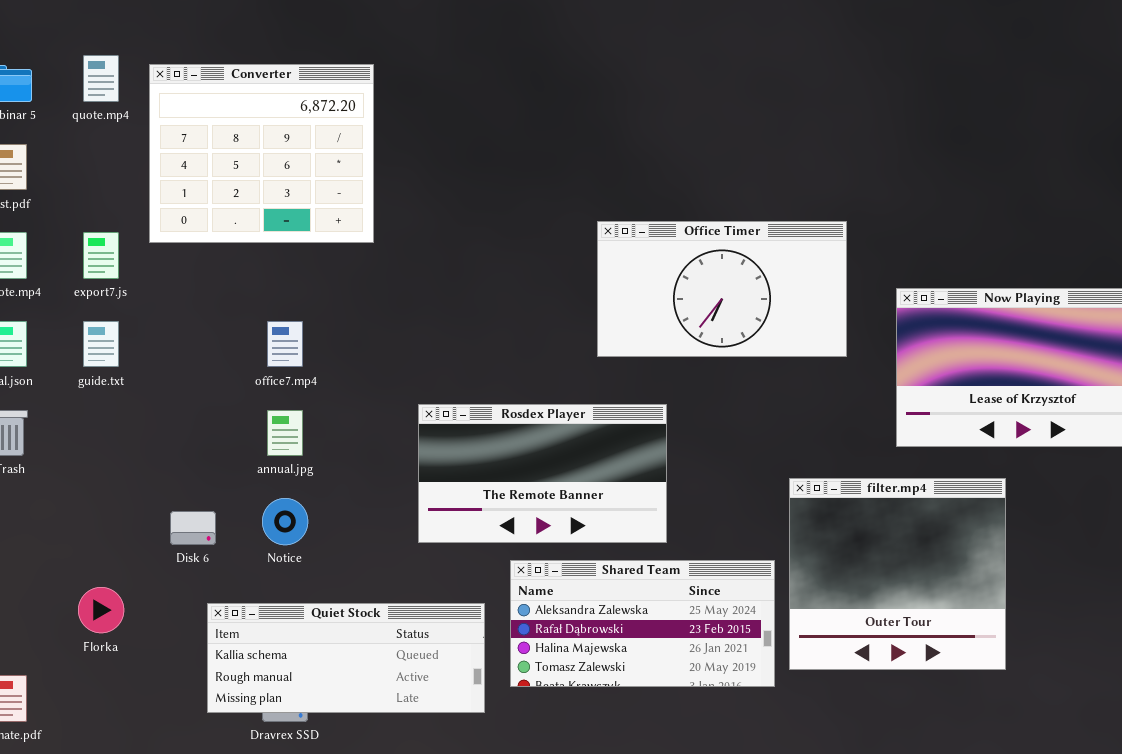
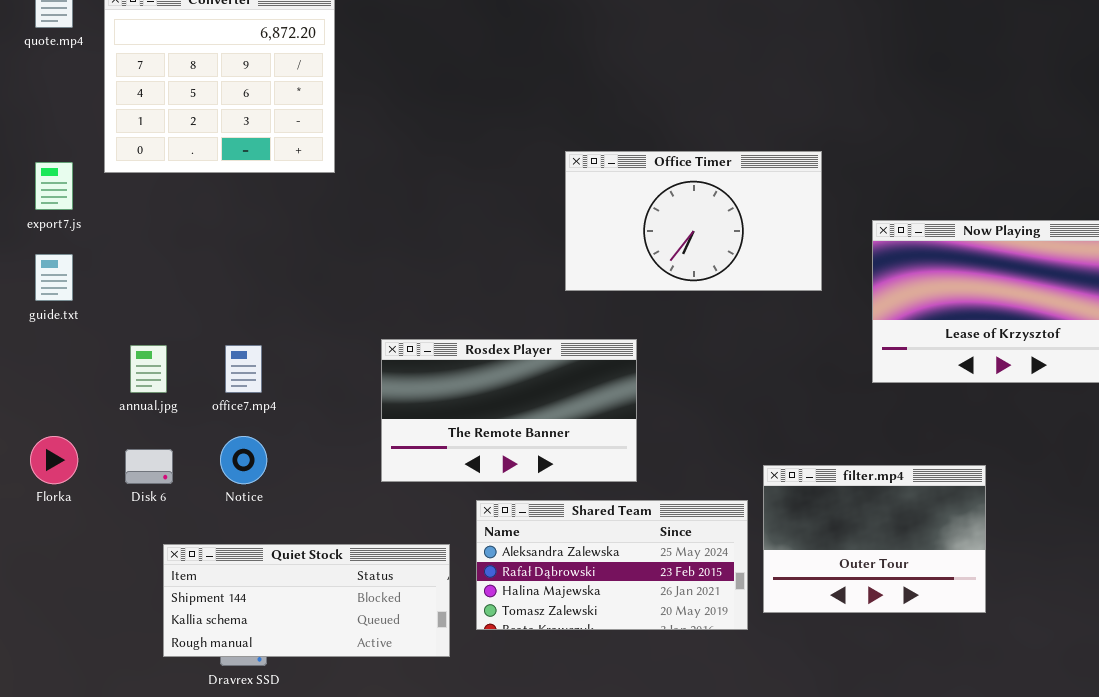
office7.mp4: [267,321,303,367] -> [225,345,262,393], moved
annual.jpg: [267,410,303,456] -> [130,345,167,393], moved
filter.mp4: [789,478,1006,670] -> [763,465,986,613], resized
Florka: [78,587,124,633] -> [30,436,78,484], moved
Quiet Stock: [207,603,485,713] -> [163,544,450,657], scrolled up 1 row

